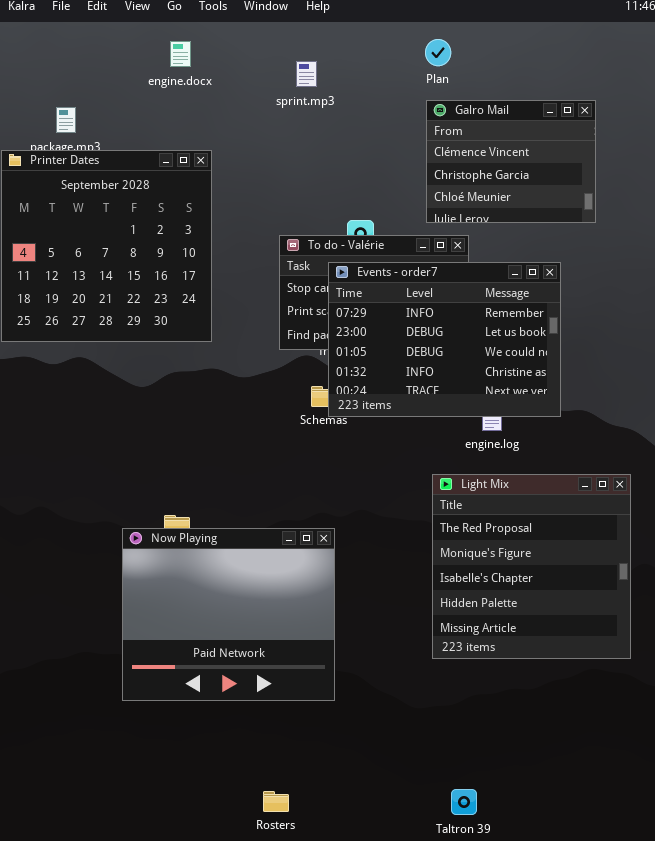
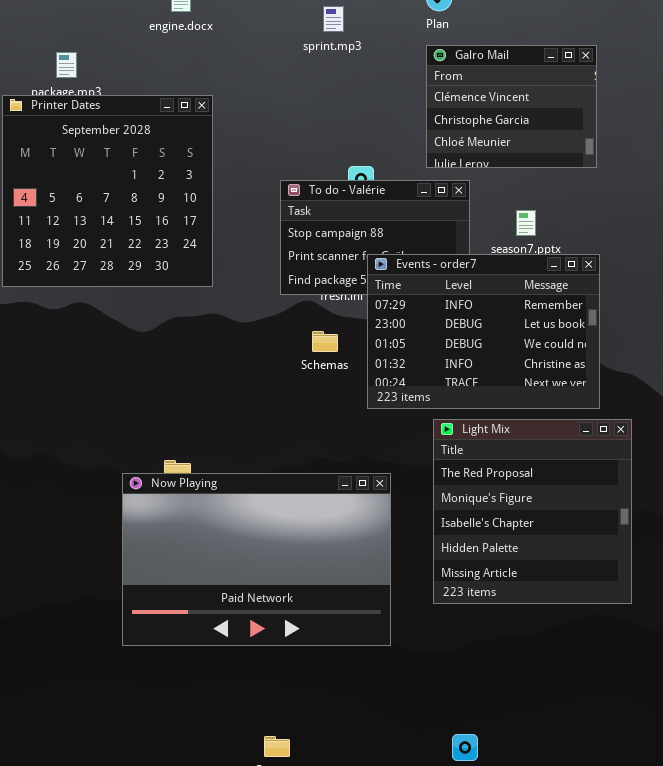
sprint.mp3: [296,61,317,87] -> [323,6,344,32], moved
Events - order7: [328,262,561,417] -> [367,254,600,409], moved
Now Playing: [122,528,335,701] -> [122,473,391,646], resized

